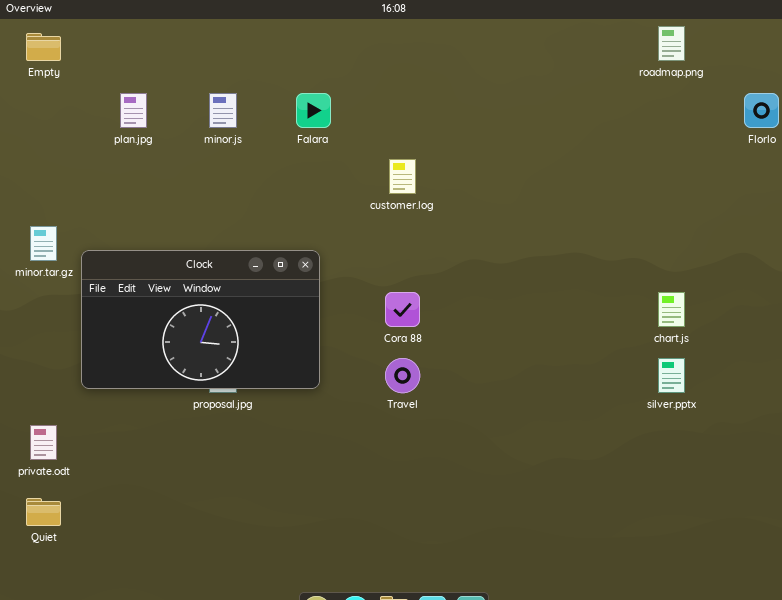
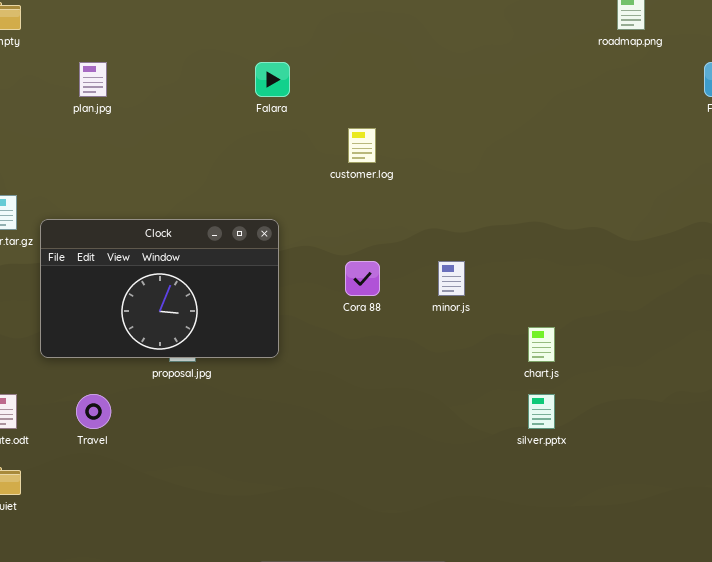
minor.js: [209,93,237,128] -> [438,261,465,296], moved
chart.js: [658,292,685,327] -> [528,327,555,362], moved
Travel: [385,358,420,393] -> [76,394,111,429], moved
silver.pptx: [658,358,685,393] -> [528,394,555,429], moved

